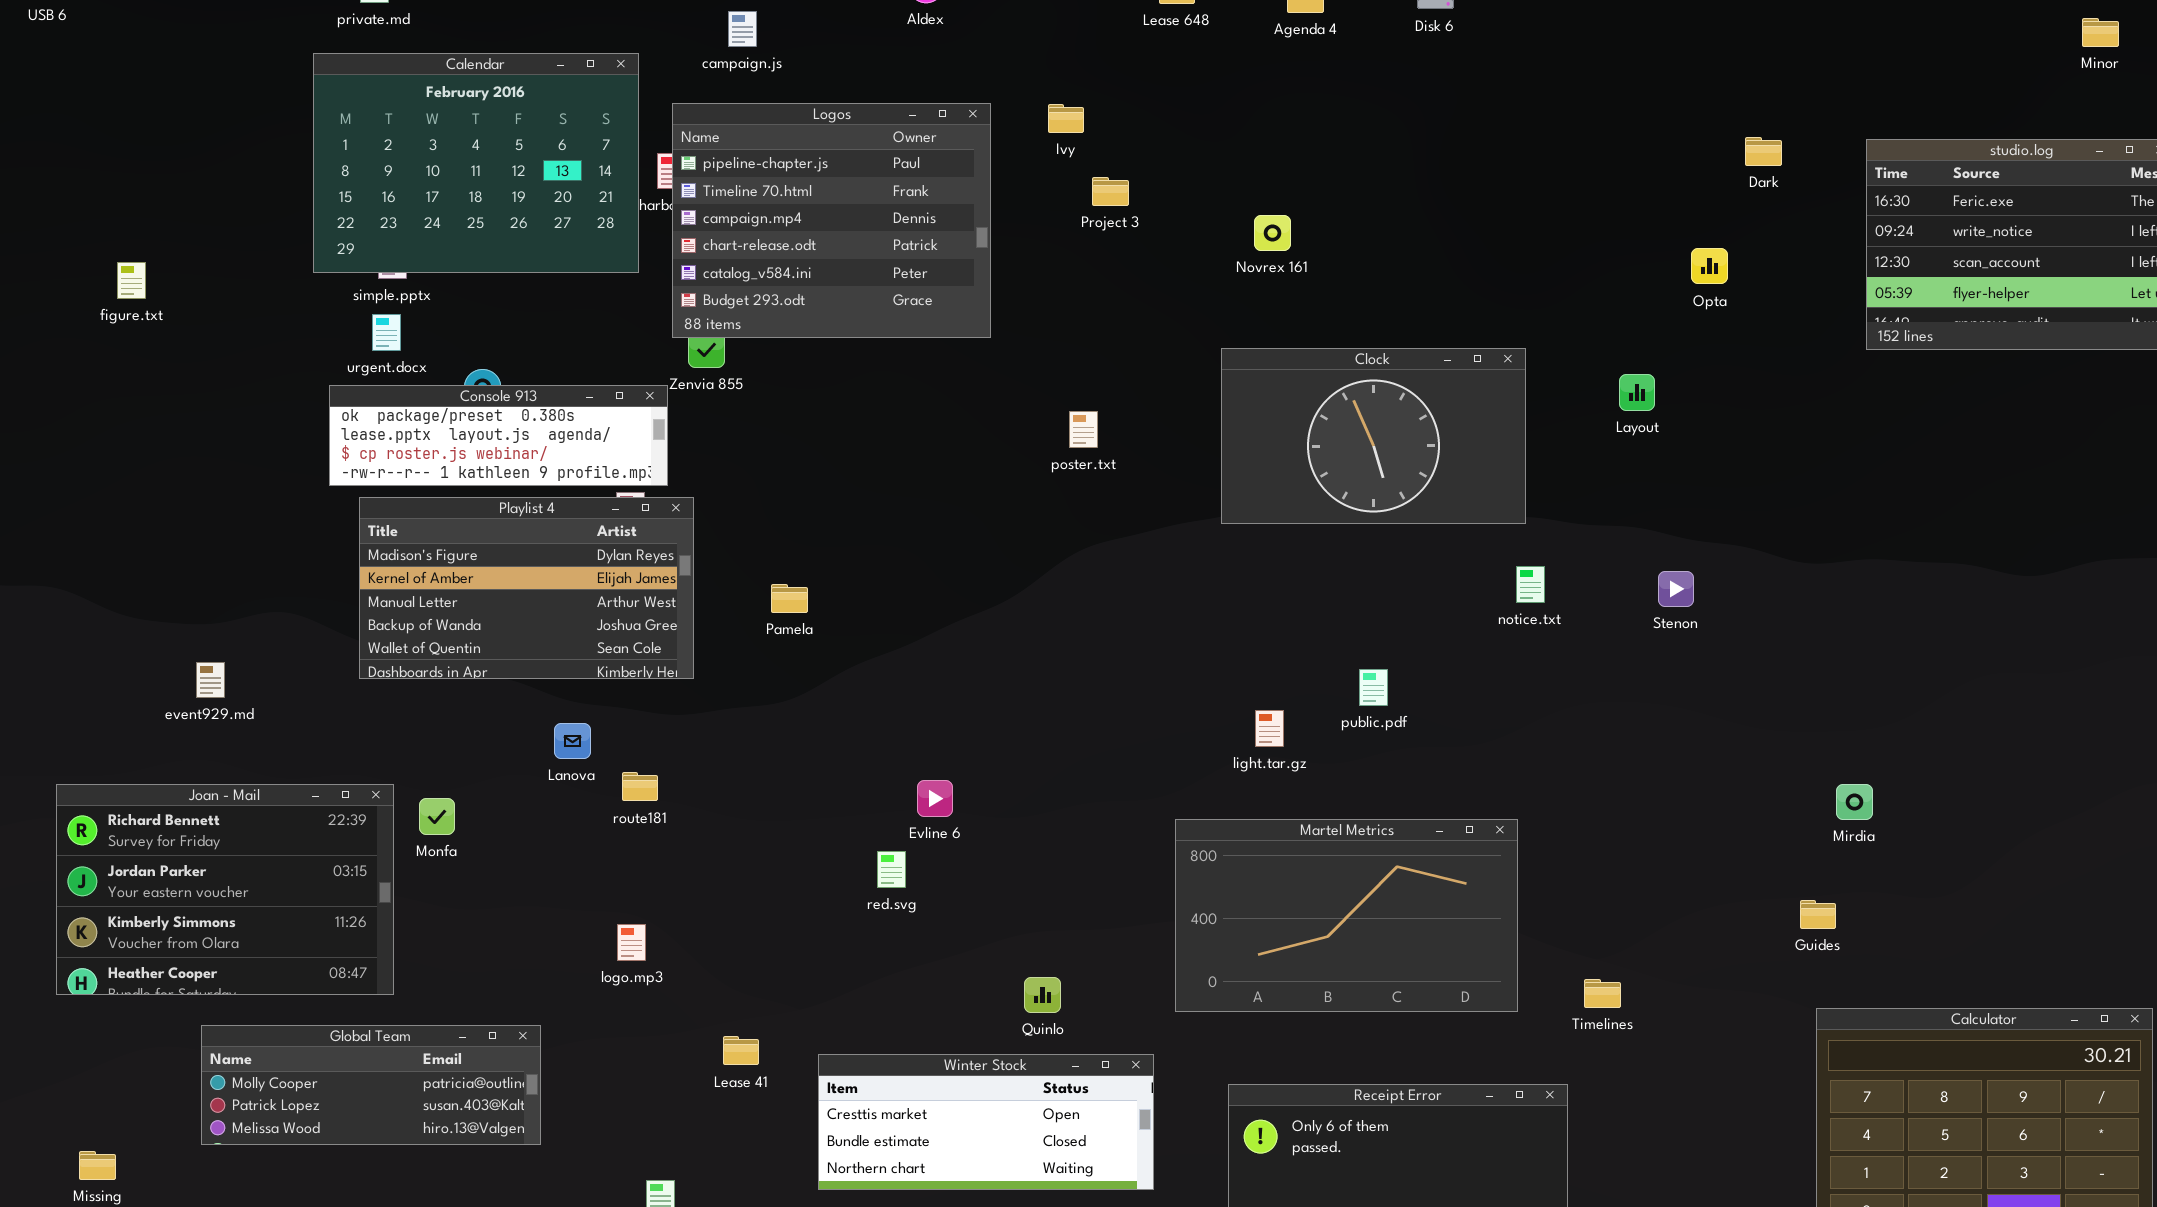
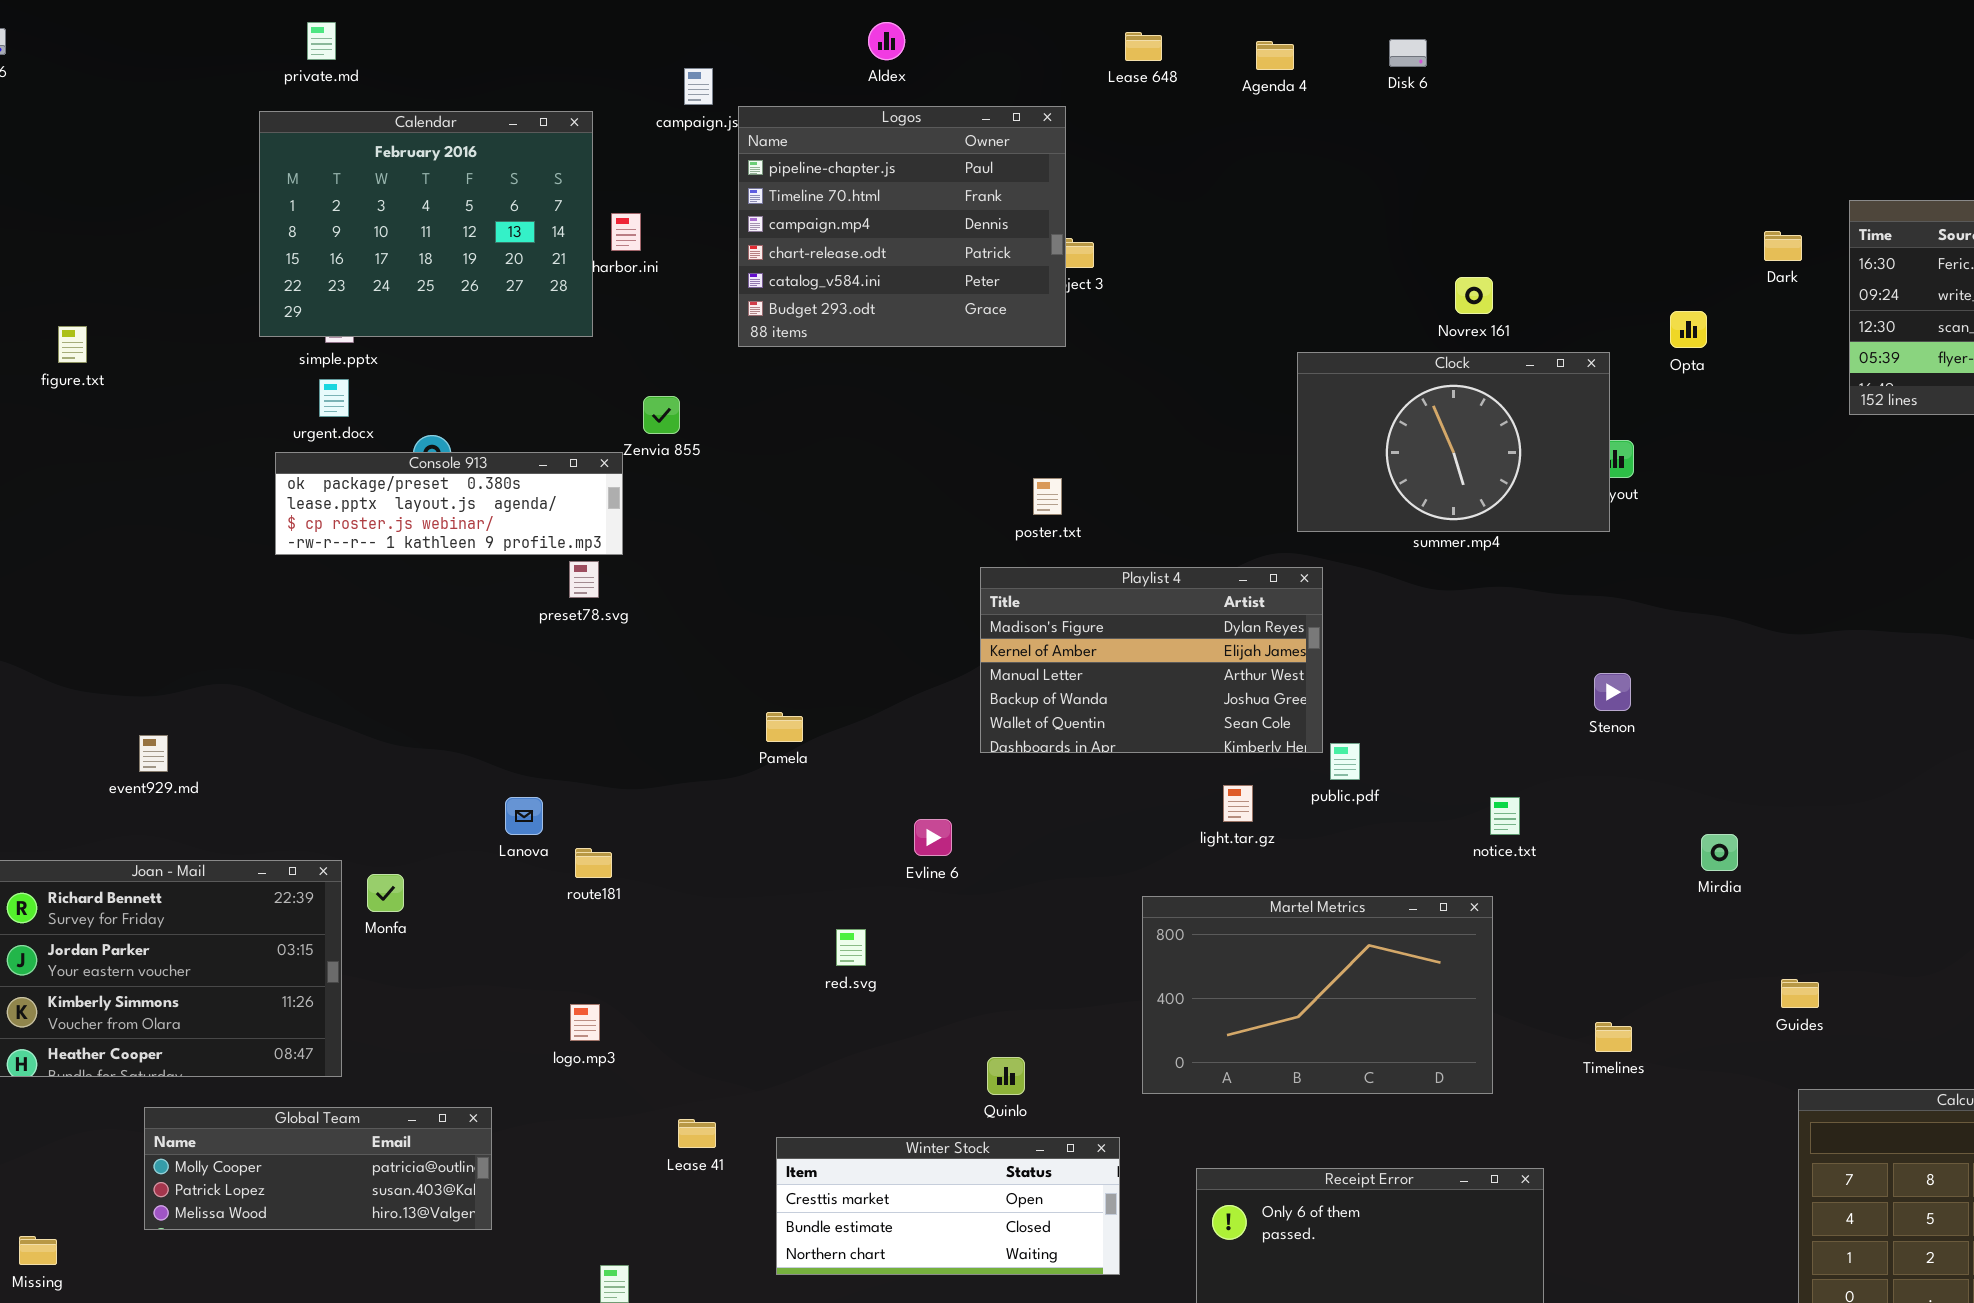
Logos: [672,103,991,338] -> [738,106,1066,347], moved
Dark: [1745,137,1782,166] -> [1764,231,1802,261], moved
Novrex 161: [1254,215,1291,251] -> [1455,277,1493,314], moved
Clock: [1221,348,1526,524] -> [1297,352,1610,532], moved
Playlist 4: [359,497,694,679] -> [980,567,1323,753], moved
notice.txt: [1516,566,1545,603] -> [1490,797,1520,835], moved
Stenon: [1658,571,1694,607] -> [1594,673,1631,711], moved
Pamela: [771,584,808,613] -> [766,712,803,742], moved
Evline 6: [917,780,953,817] -> [914,819,952,856], moved
Mirdia: [1836,784,1873,820] -> [1701,834,1738,871], moved
Timelines: [1584,979,1621,1008] -> [1595,1022,1632,1052], moved

